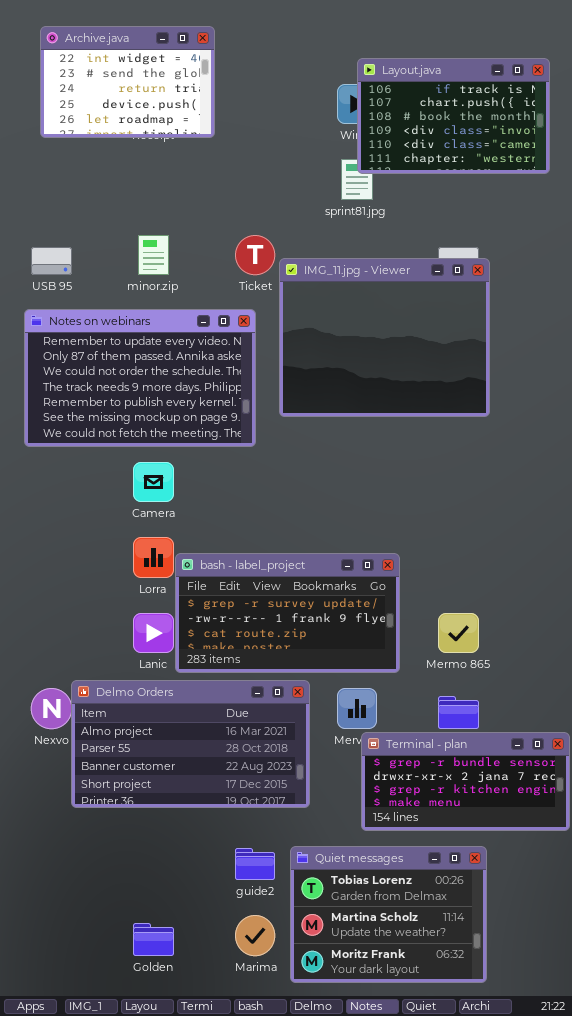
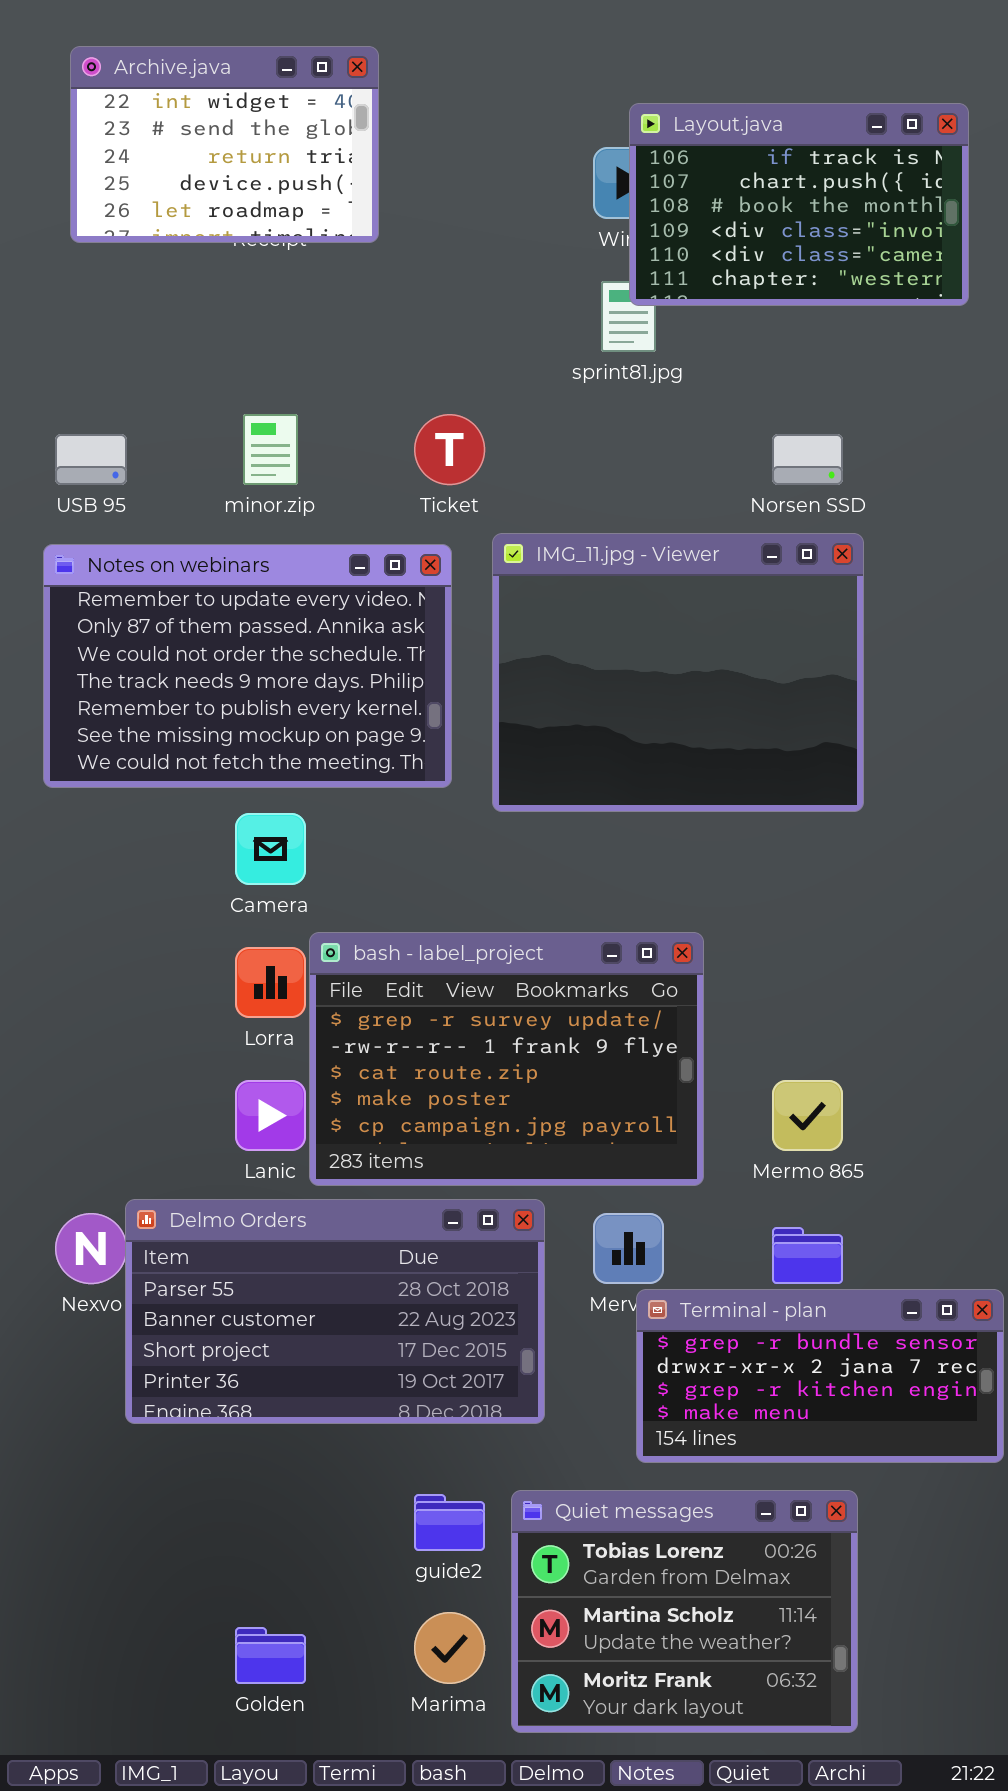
IMG_11.jpg - Viewer: [279,258,490,417] -> [492,533,864,812], moved
bash - label_project: [175,553,400,673] -> [309,932,704,1186], resized
Delmo Orders: [71,680,310,808] -> [125,1199,545,1424], scrolled down 1 row

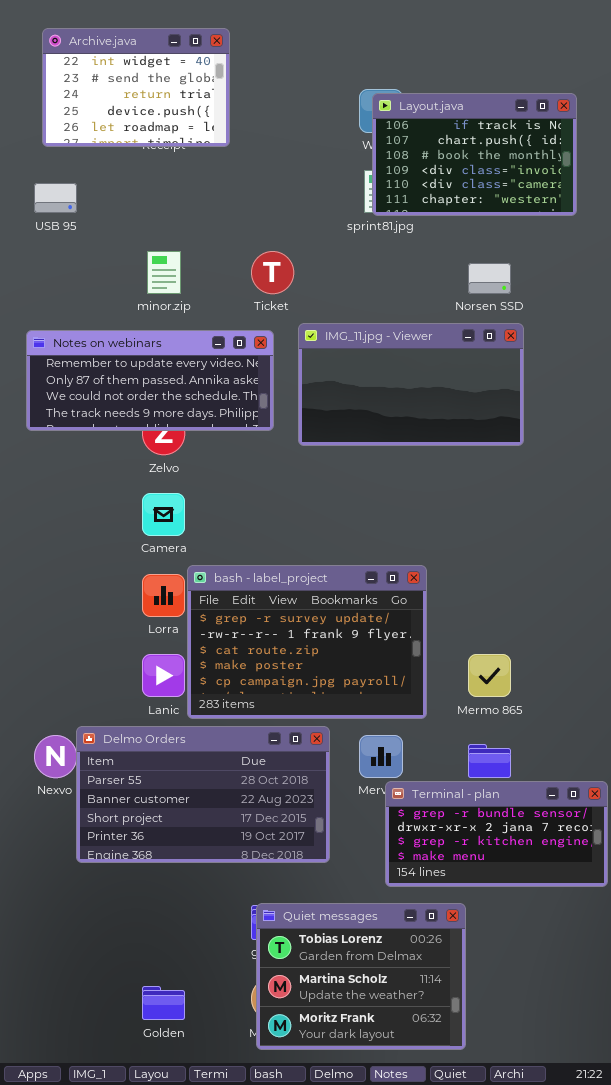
Layout.java: [629,103,969,306] -> [372,93,577,216], moved
USB 95: [55,434,127,485] -> [34,183,77,213], moved
IMG_11.jpg - Viewer: [492,533,864,812] -> [298,323,524,446], resized
Notes on webinars: [43,544,452,788] -> [26,330,274,431], resized
Quiet messages: [511,1490,858,1733] -> [256,903,466,1050], moved

